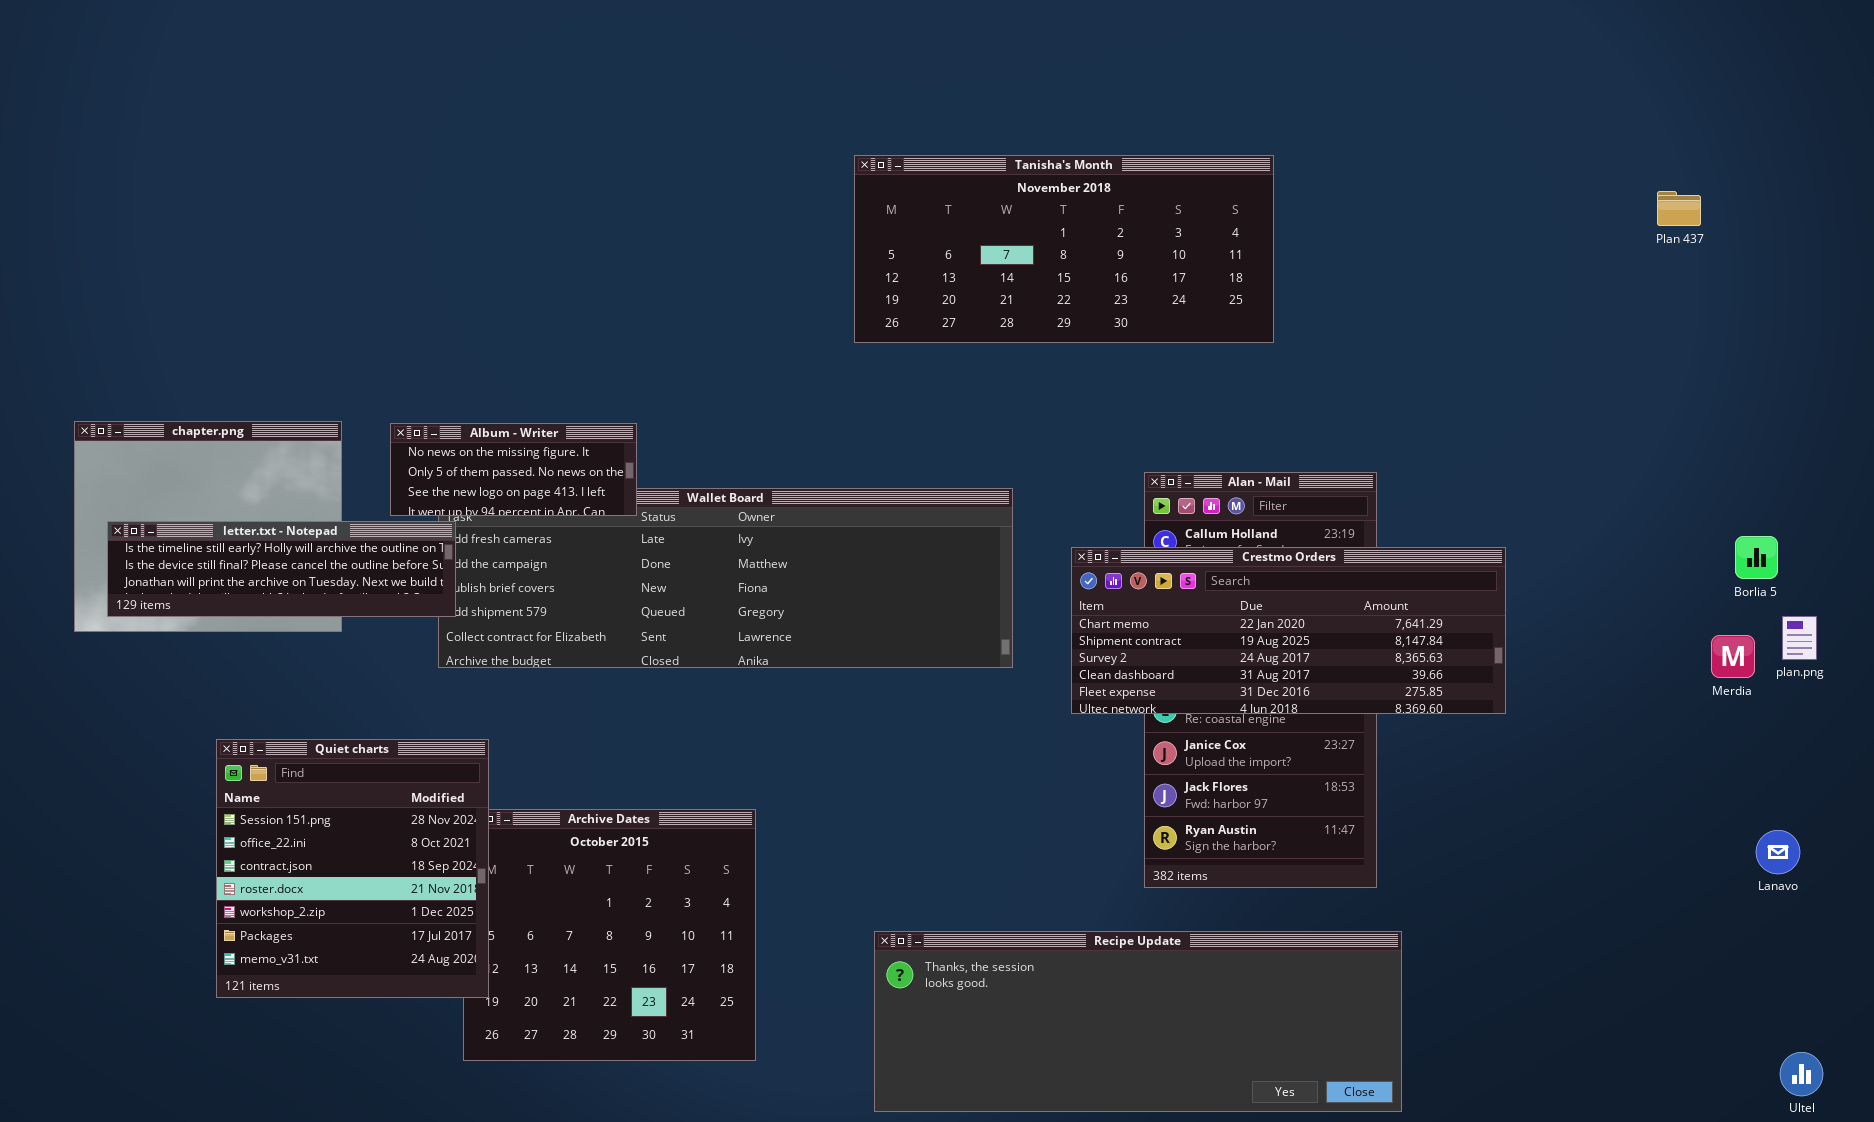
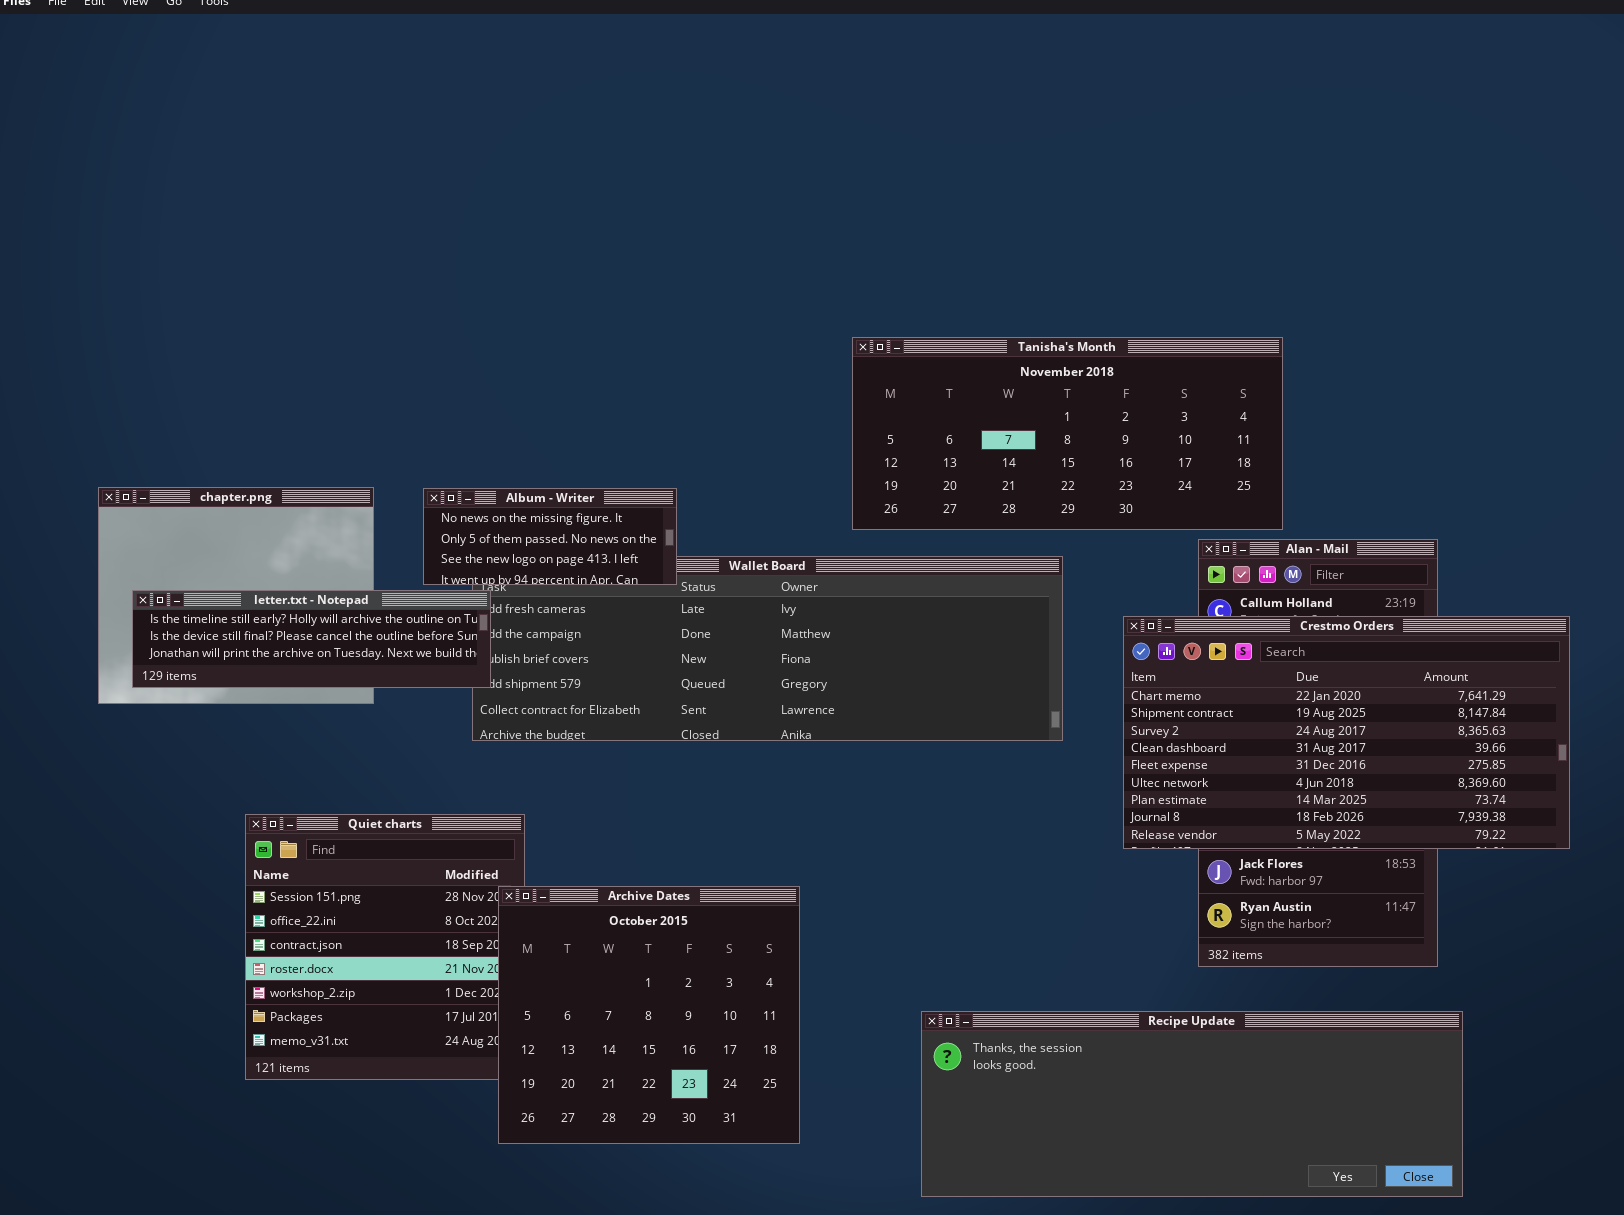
Tanisha's Month: [854,155,1274,343] -> [852,337,1283,530], moved
Crestmo Orders: [1071,547,1506,714] -> [1123,616,1570,849], resized
Archive Dates: [463,809,756,1061] -> [498,886,800,1144], raised

